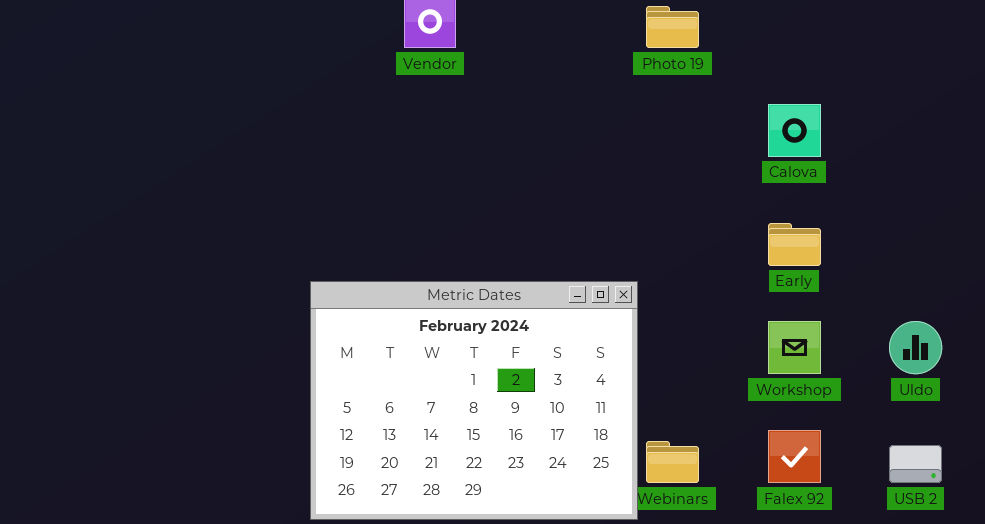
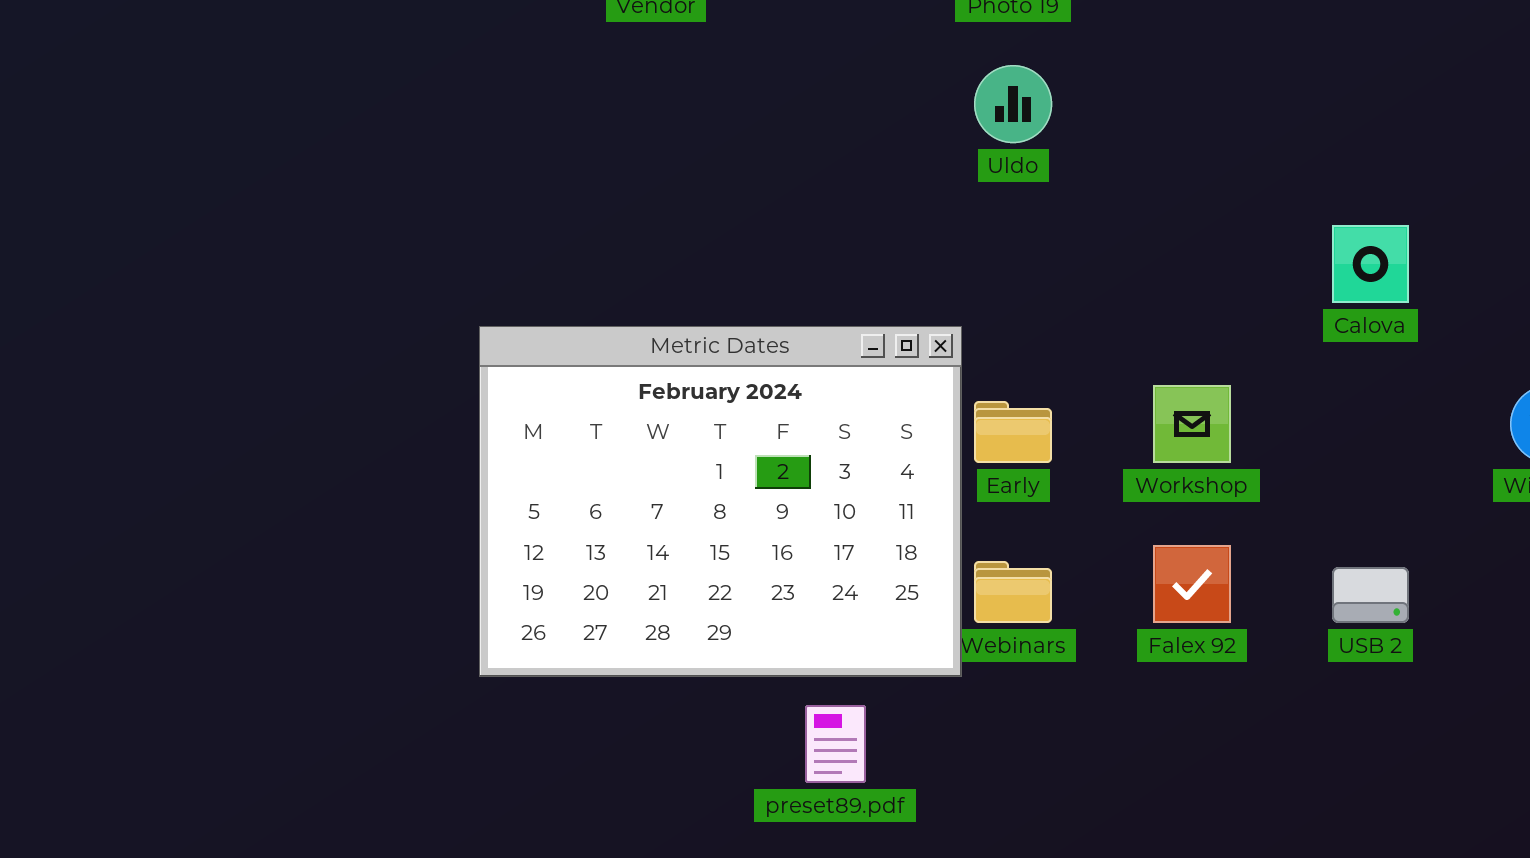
Calova: [768,104,821,157] -> [1332,225,1409,303], moved
Early: [768,223,821,266] -> [974,401,1052,463], moved
Uldo: [889,321,942,374] -> [974,65,1052,143], moved

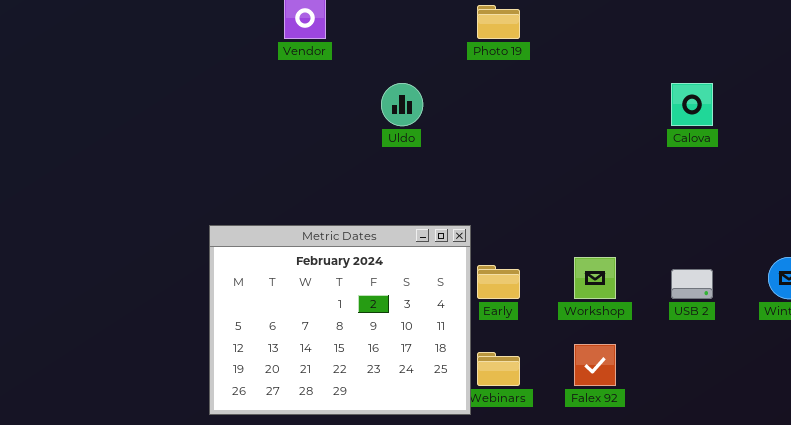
Uldo: [974,65,1052,143] -> [381,83,423,126], moved
Calova: [1332,225,1409,303] -> [671,83,713,126], moved
USB 2: [1332,567,1409,623] -> [671,269,713,299], moved

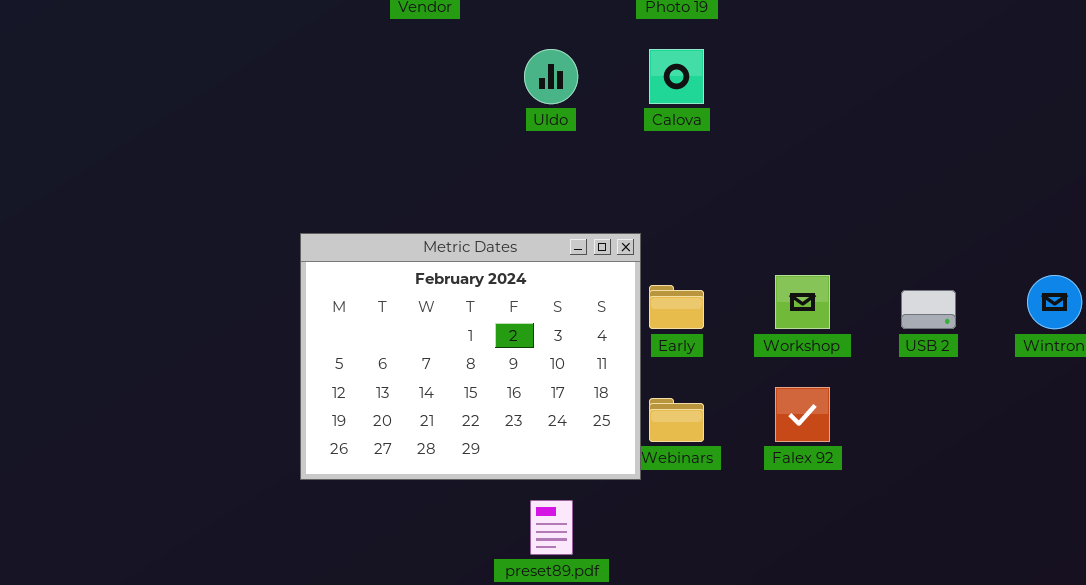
Calova: [671,83,713,126] -> [649,49,704,104], moved

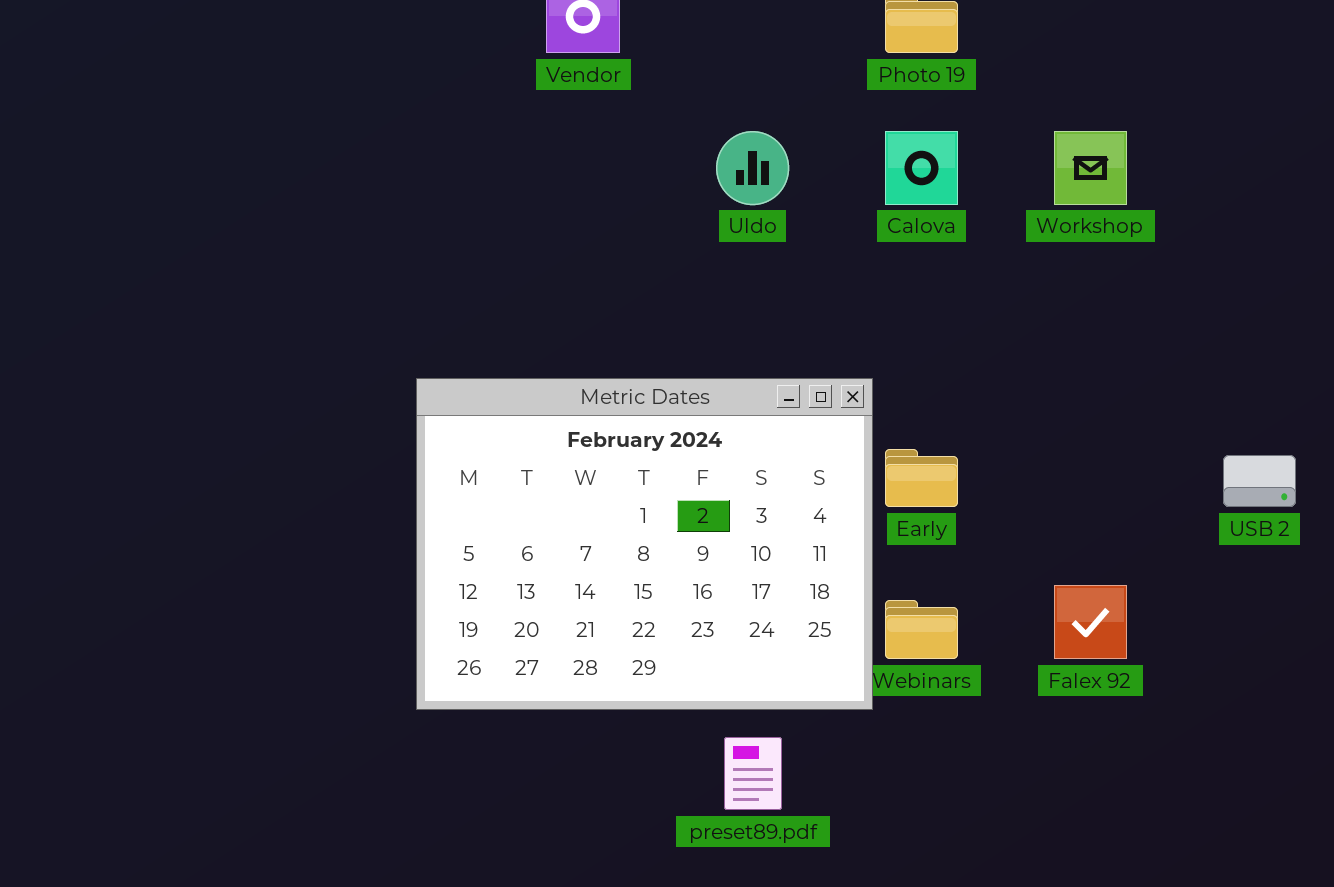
Workshop: [775,275,830,329] -> [1054,131,1127,205], moved

